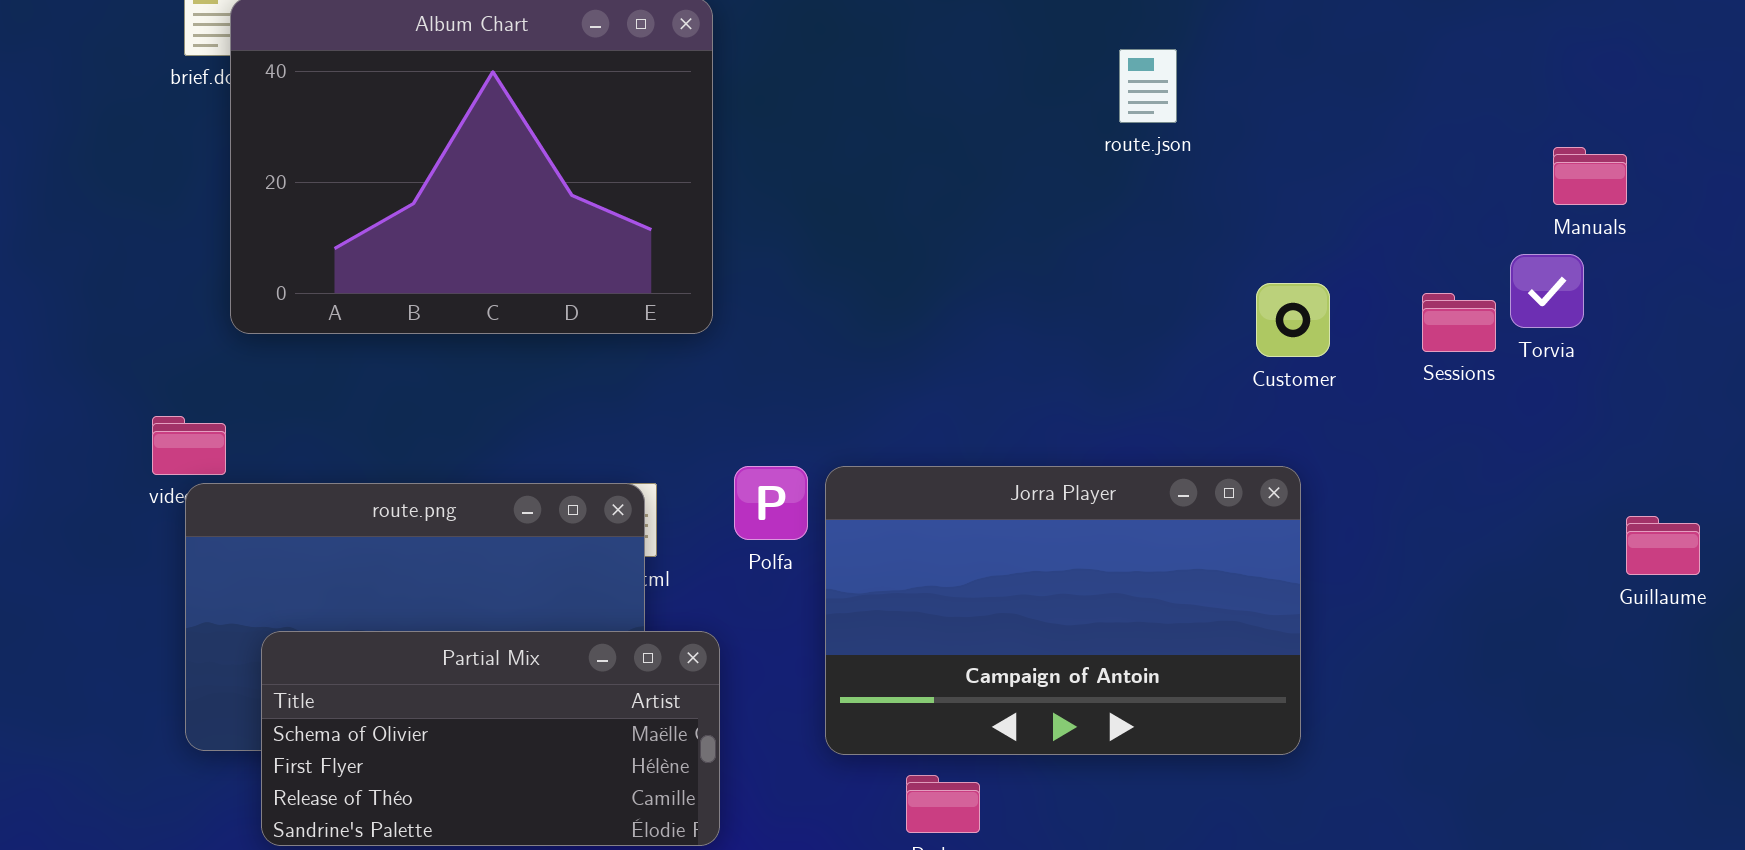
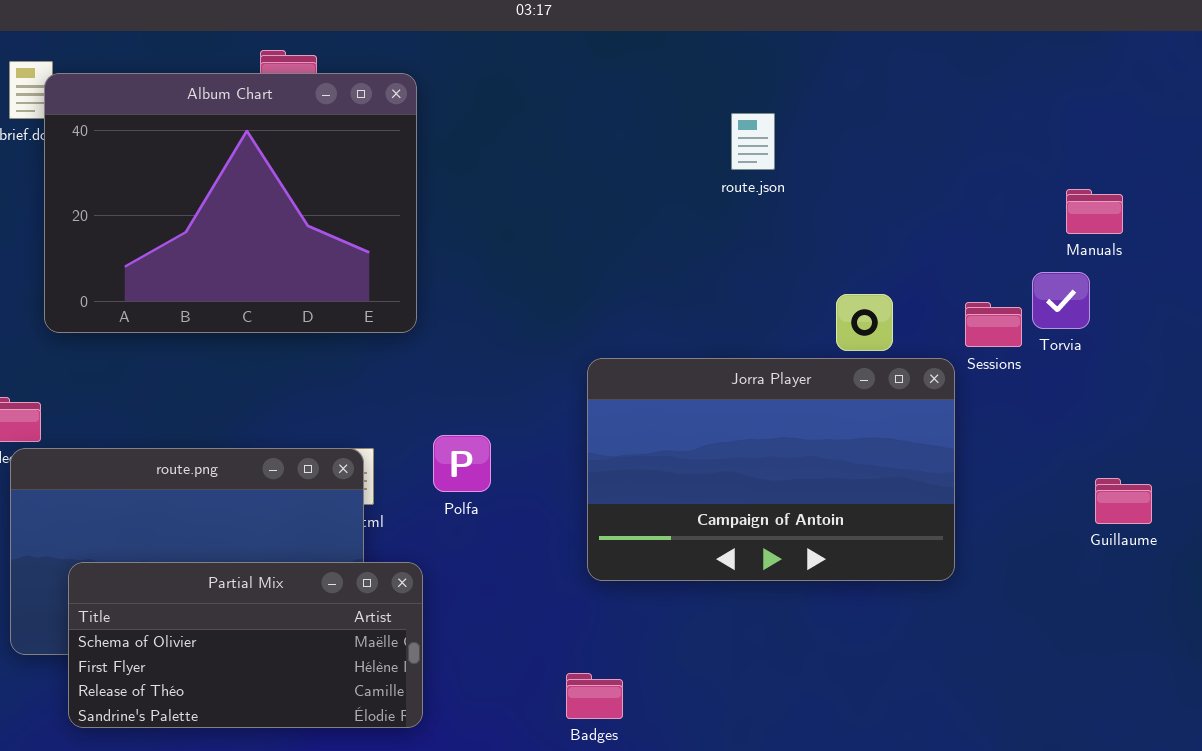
Jorra Player: [825,466,1301,755] -> [587,358,955,581], moved
Guillaume: [1626,516,1700,575] -> [1095,478,1152,524], moved

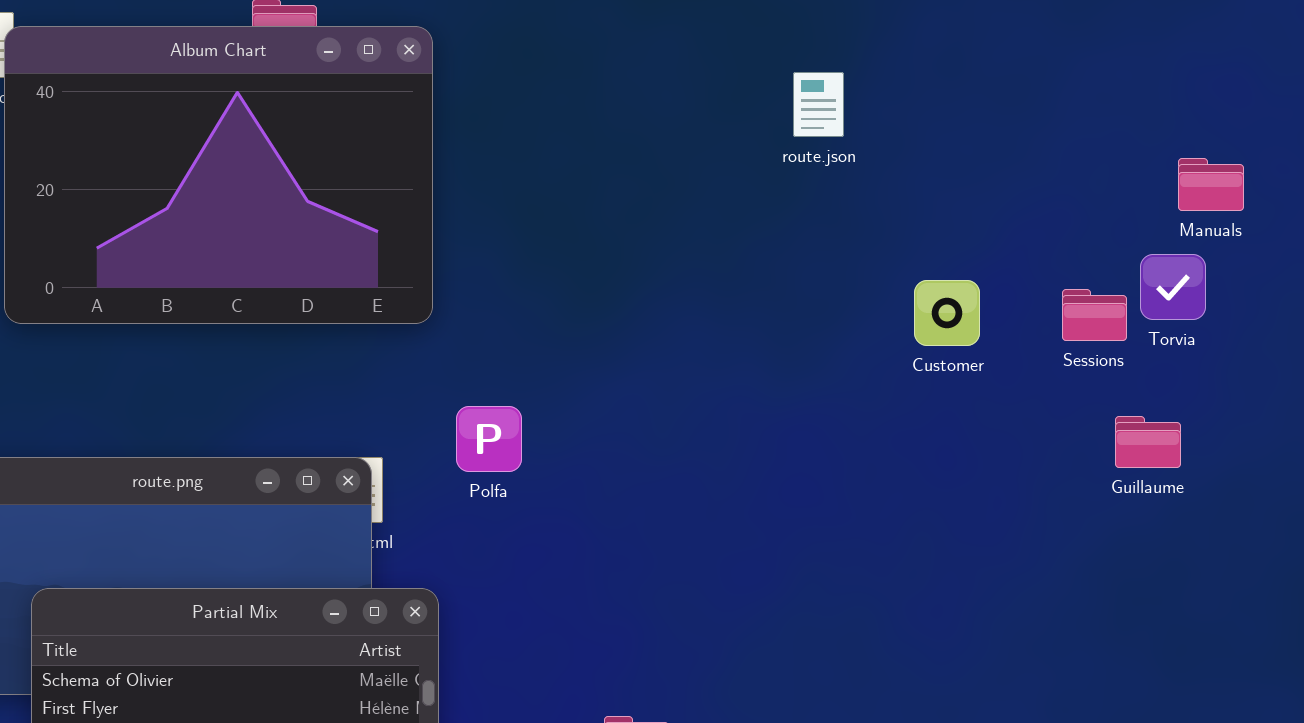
Jorra Player: [587,358,955,581] -> none, closed
Polfa: [433,435,491,492] -> [456,406,522,472], moved
Guillaume: [1095,478,1152,524] -> [1115,416,1181,468], moved

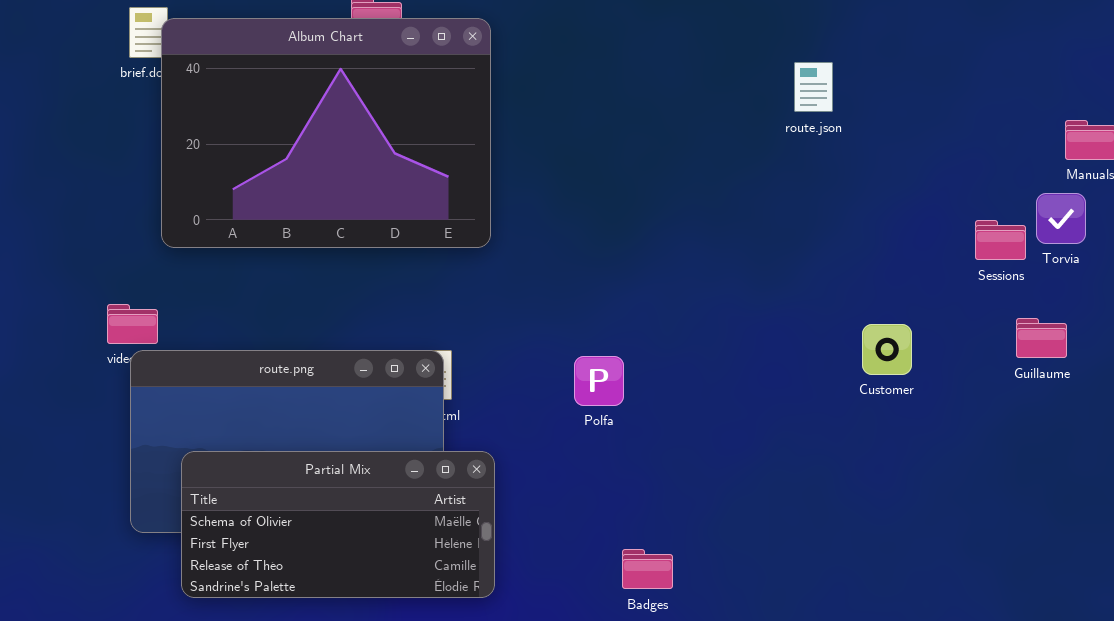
route.json: [793,72,844,137] -> [794,62,833,112], moved
Customer: [914,280,980,346] -> [862,324,912,375], moved
Polfa: [456,406,522,472] -> [574,356,624,406], moved

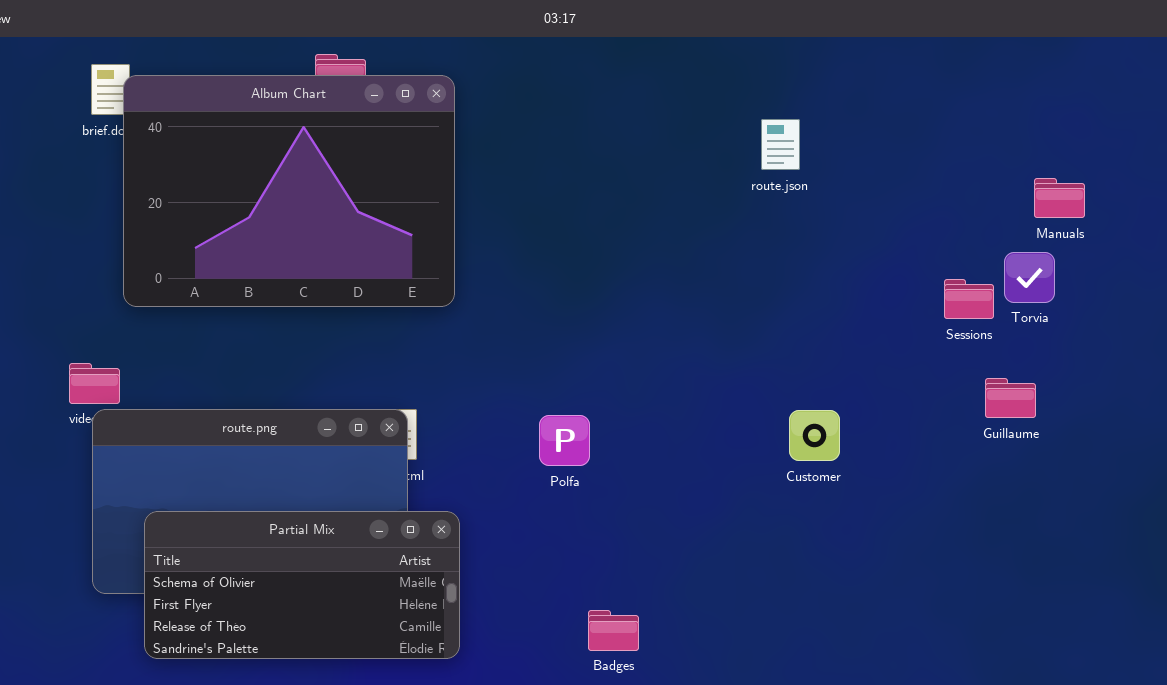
Customer: [862,324,912,375] -> [789,410,840,461], moved

